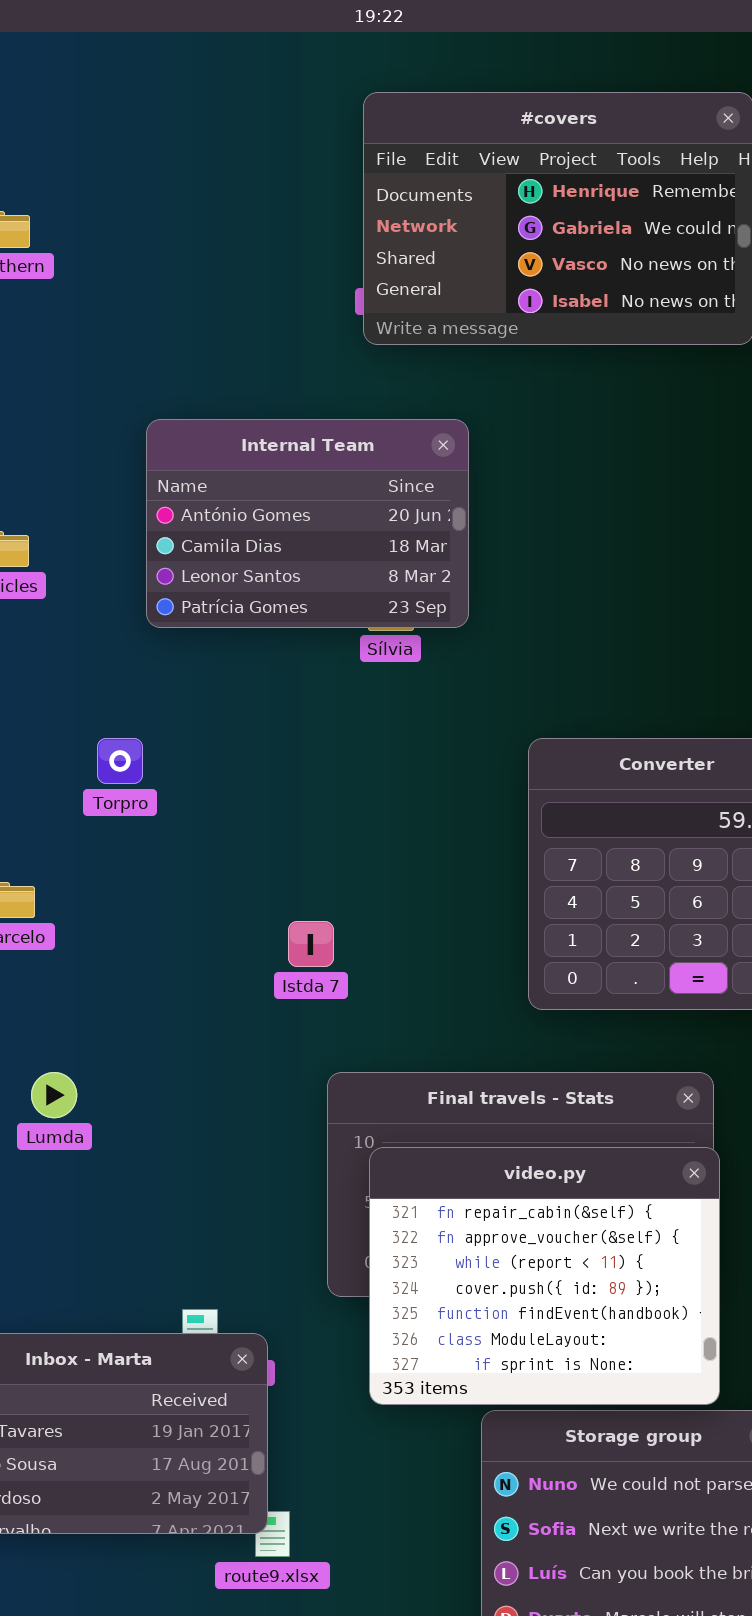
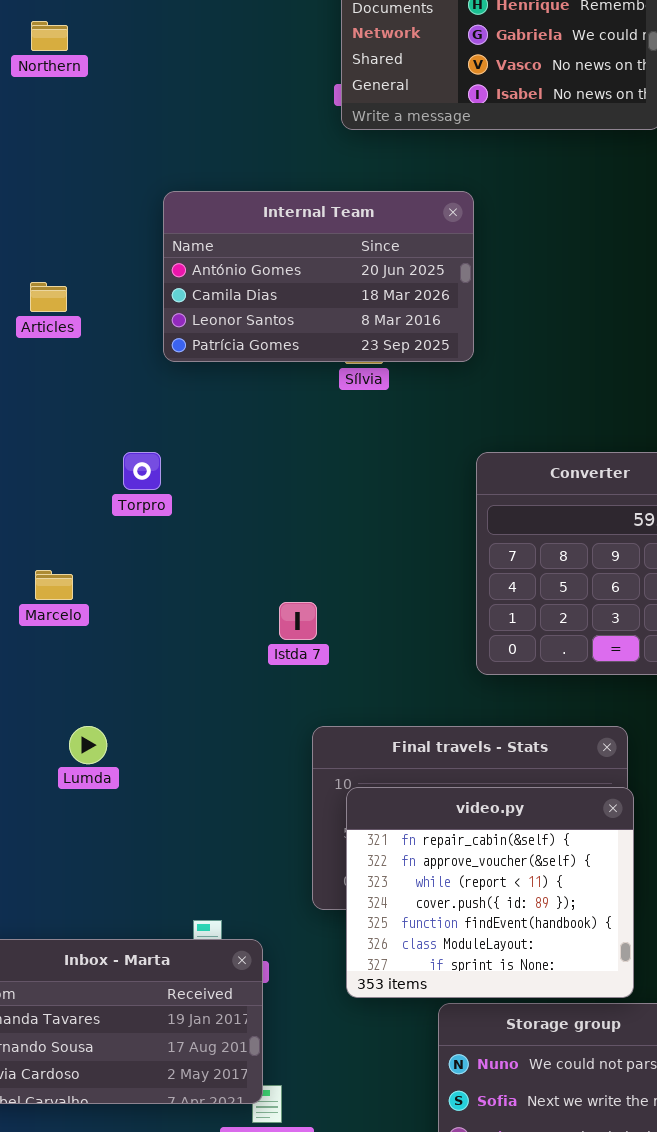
Internal Team: [146,419,469,628] -> [163,191,474,362], resized

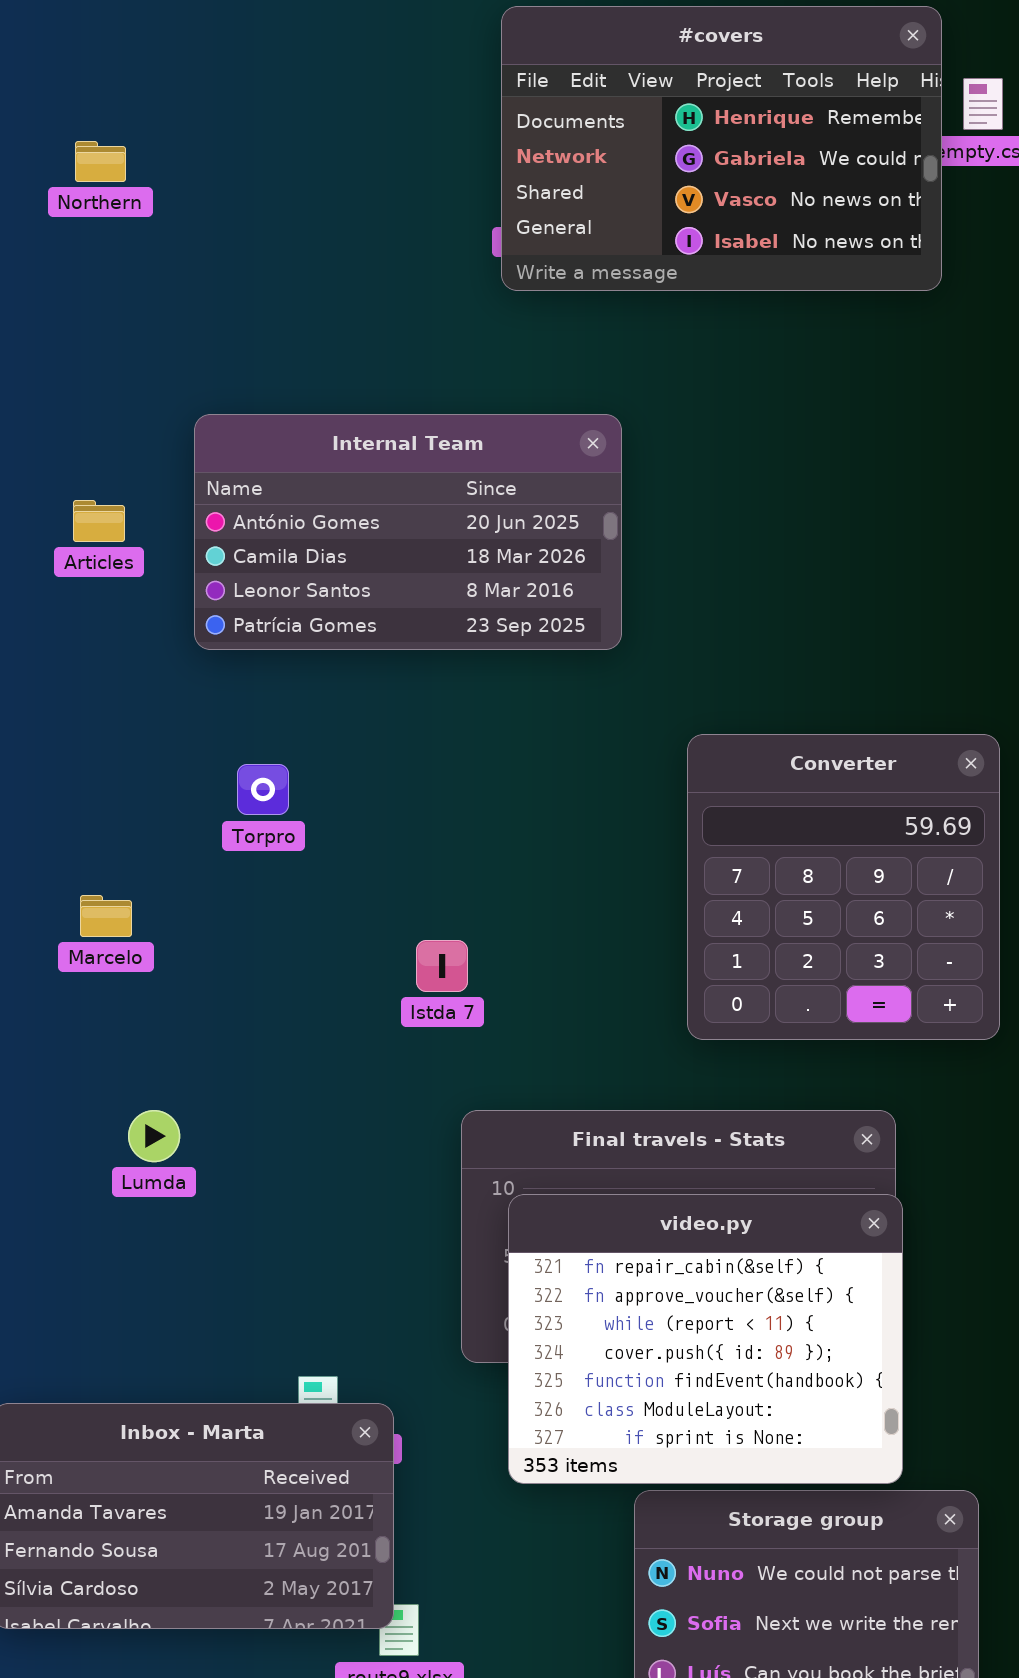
Internal Team: [163,191,474,362] -> [194,414,622,650], moved
Torpro: [123,452,161,490] -> [237,764,289,815], moved

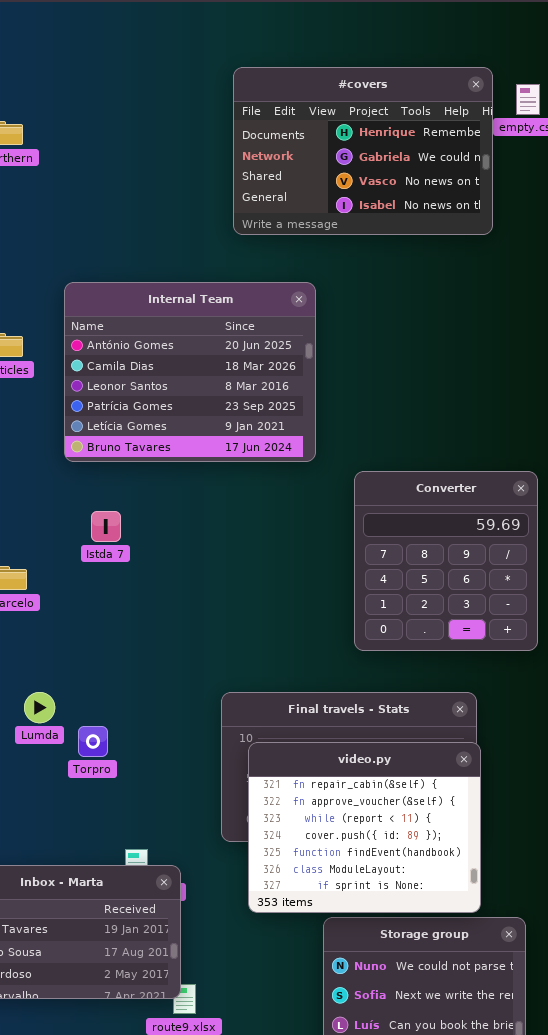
#covers: [501,6,942,291] -> [233,67,493,235], moved
Internal Team: [194,414,622,650] -> [64,282,316,462], resized
Torpro: [237,764,289,815] -> [78,726,108,757], moved
Istda 7: [416,940,468,992] -> [91,511,121,542], moved

